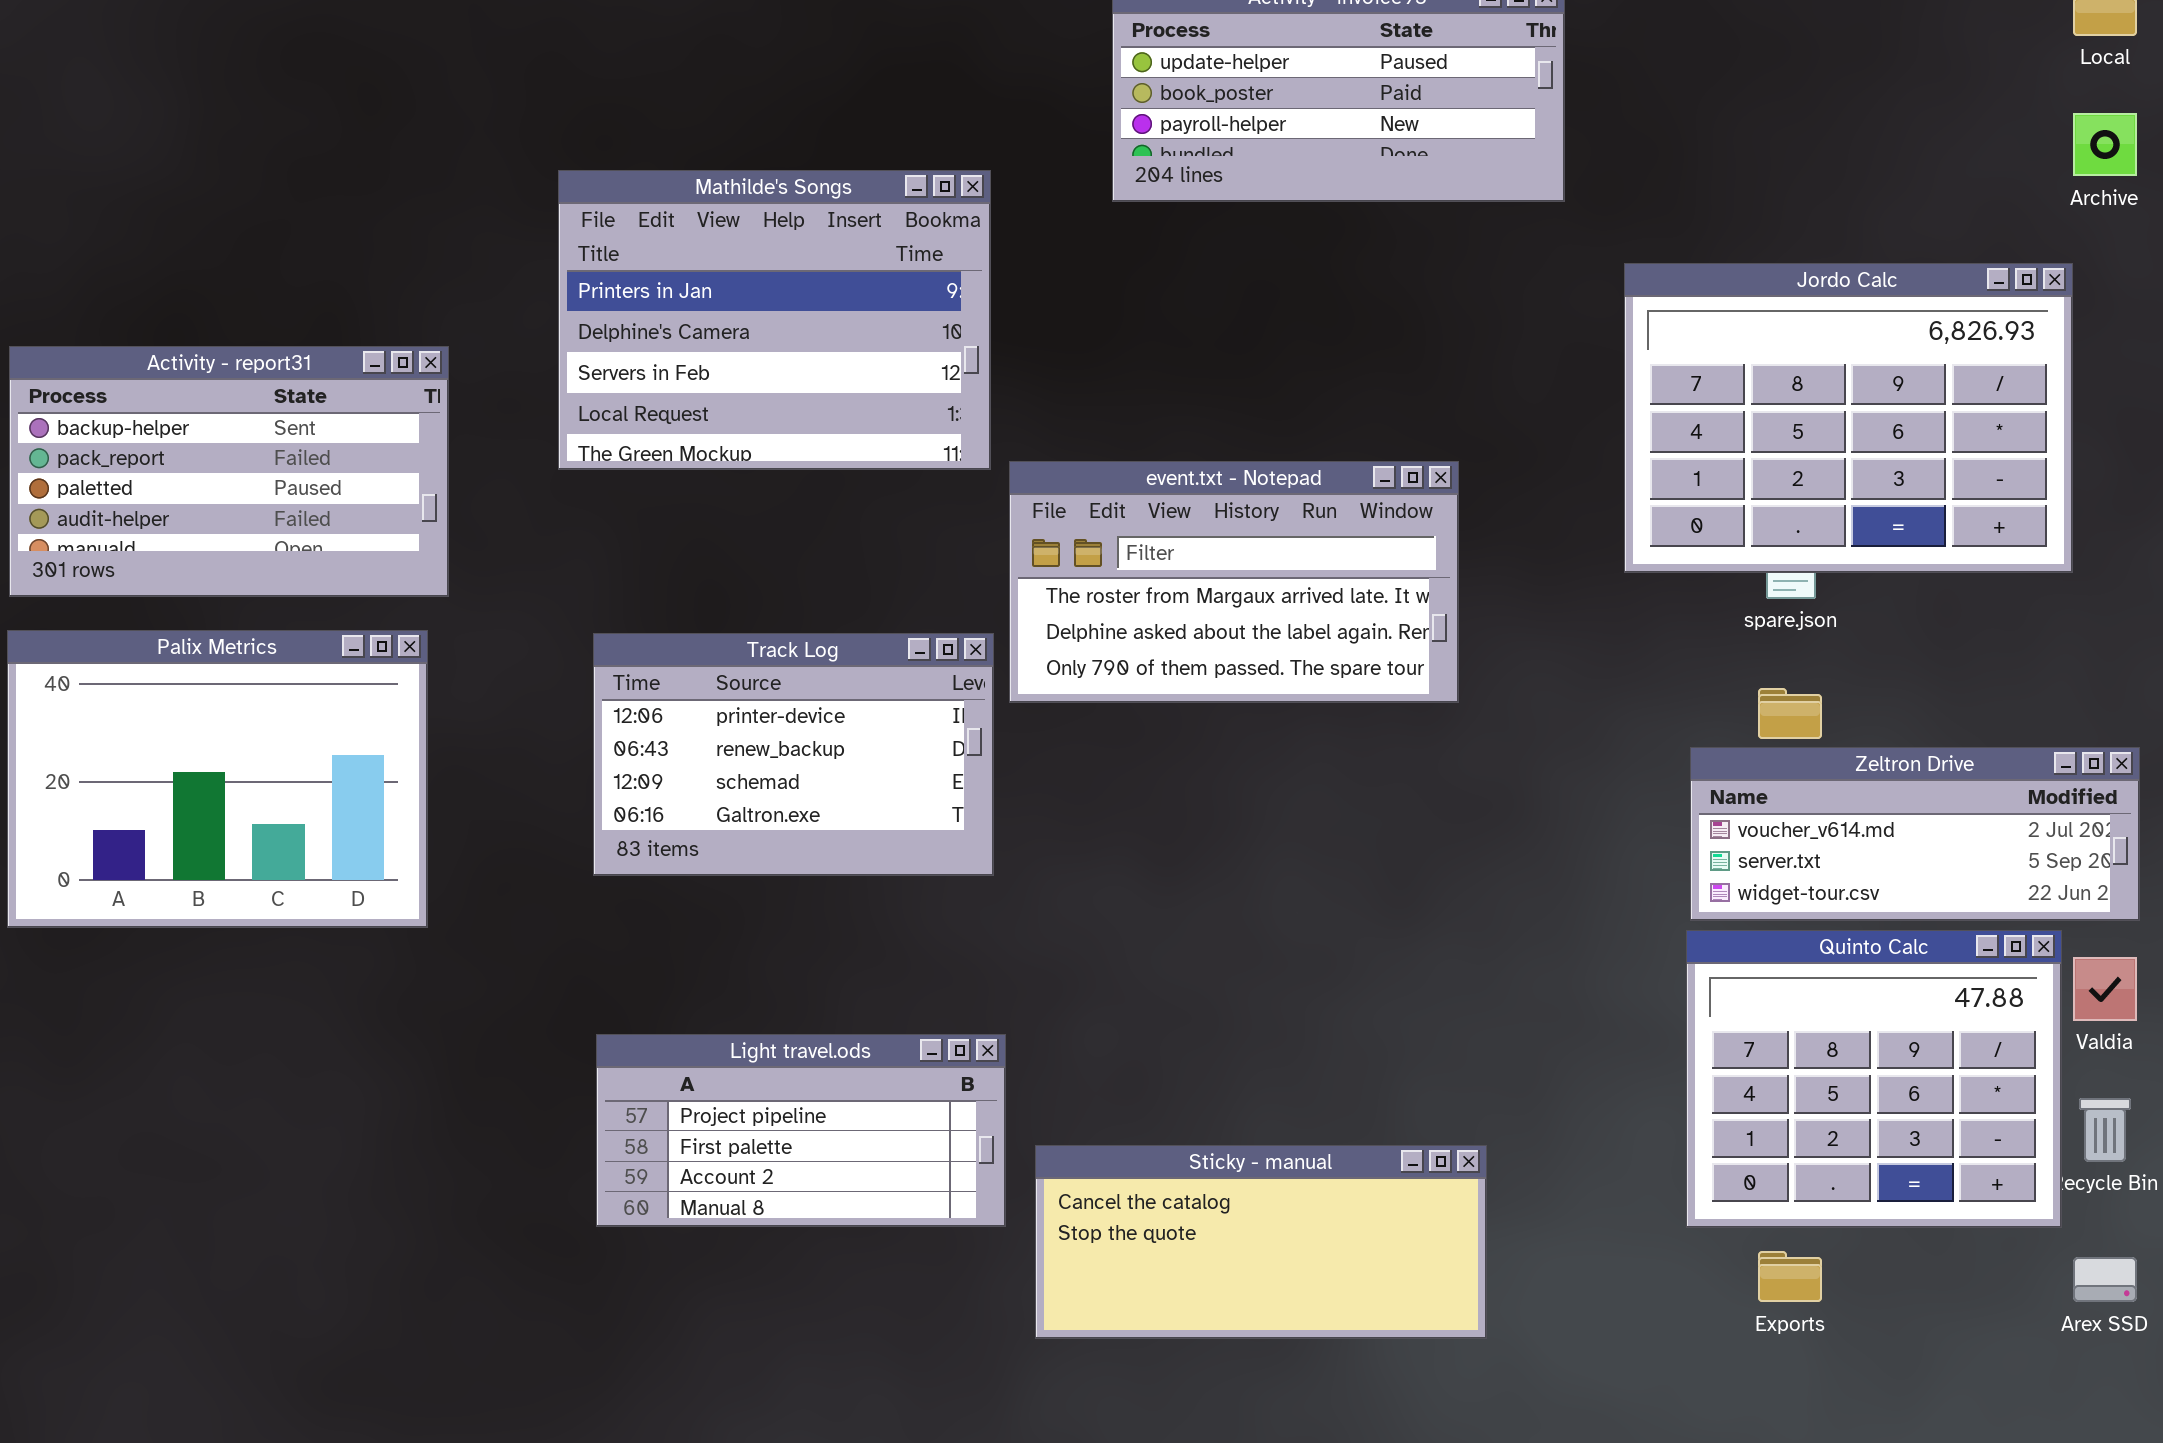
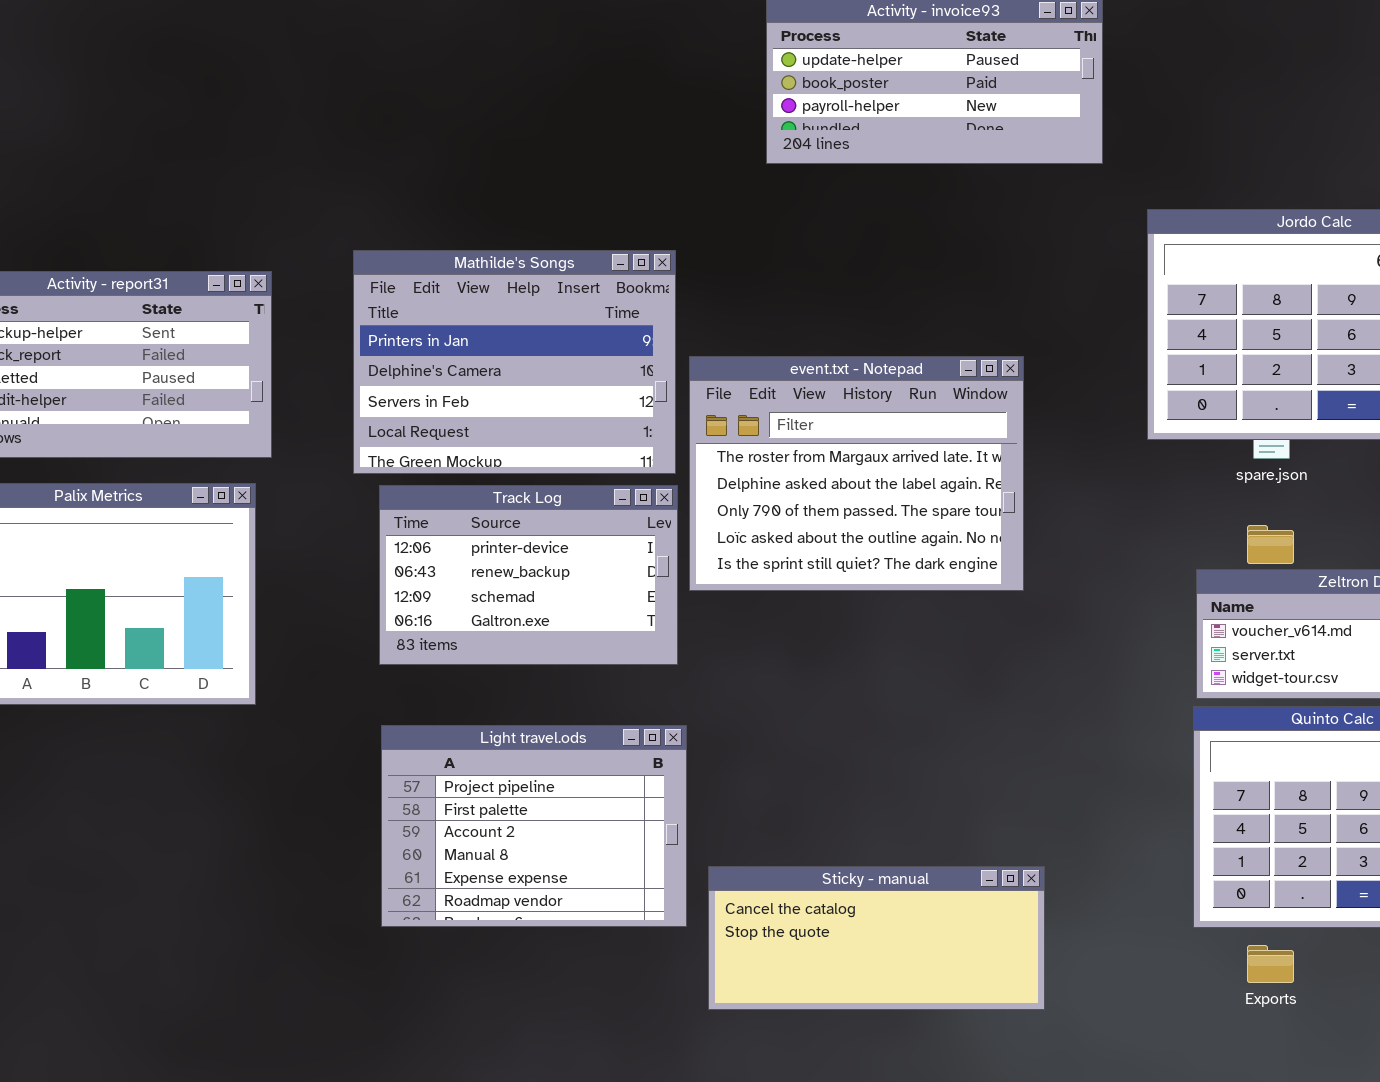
Mathilde's Songs: [558,170,991,470] -> [353,250,676,474], moved
event.txt - Notepad: [1009,461,1459,703] -> [689,356,1024,591], resized
Light travel.ods: [596,1034,1006,1227] -> [381,725,687,927], resized

